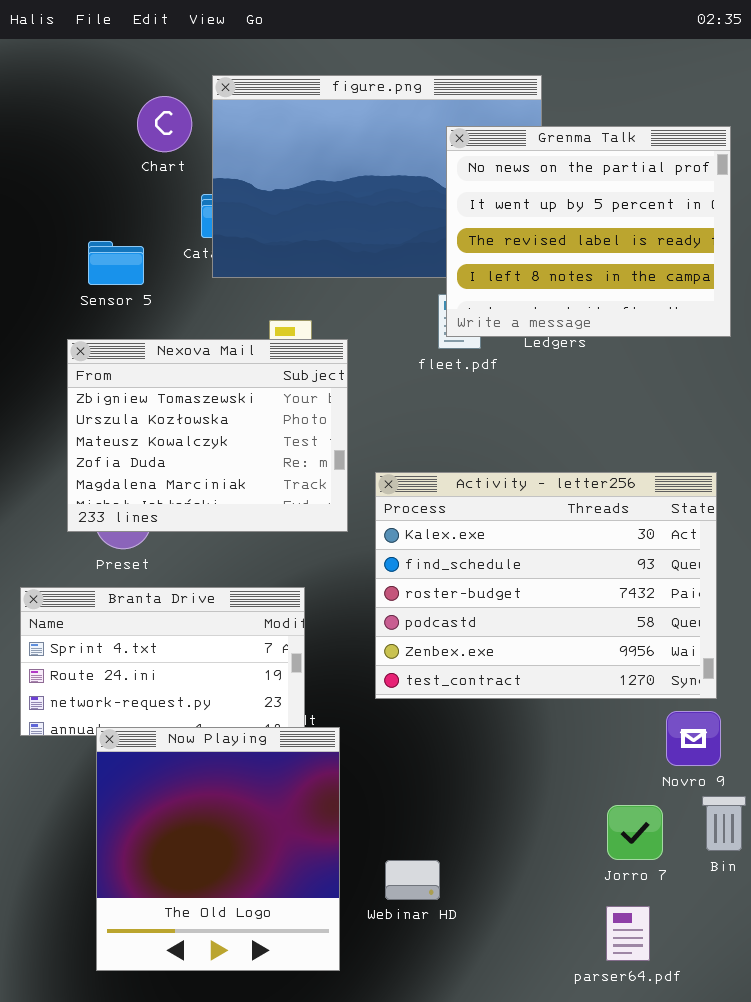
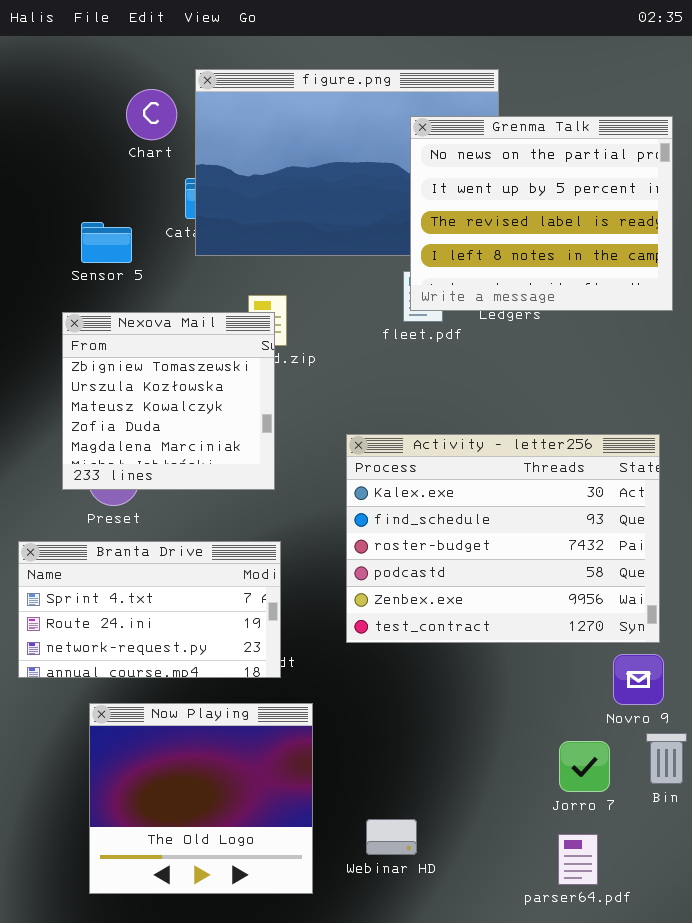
Nexova Mail: [67,339,348,532] -> [62,312,275,490], resized
Now Playing: [96,727,340,971] -> [89,703,313,894], resized
Webinar HD: [385,860,440,900] -> [366,819,417,855], moved

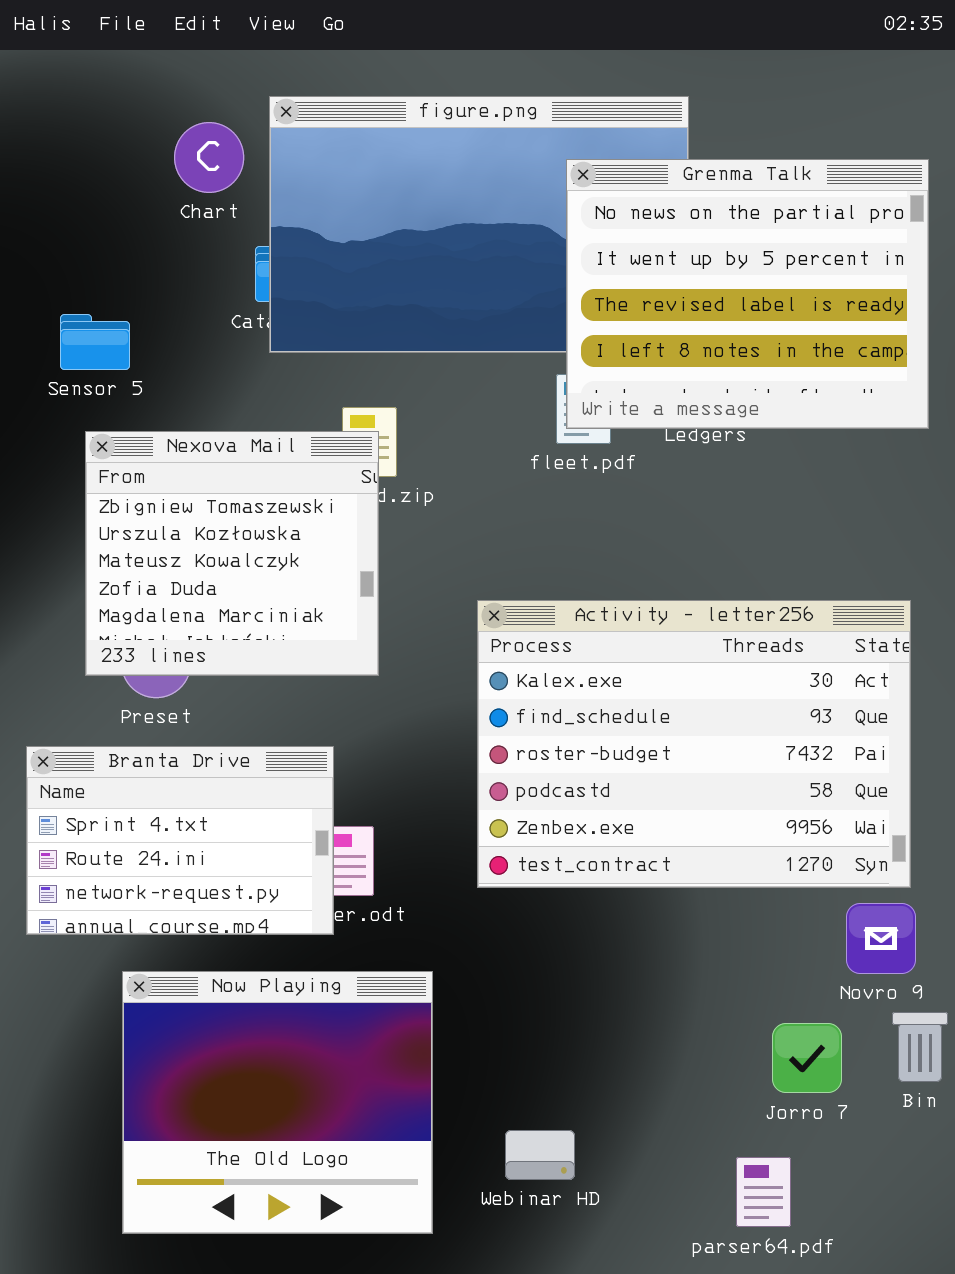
Sensor 5: [81,222,132,263] -> [60,314,130,370], moved
Branta Drive: [18,541,281,678] -> [26,746,334,935], resized
parser64.pdf: [558,834,598,885] -> [736,1157,791,1227], moved

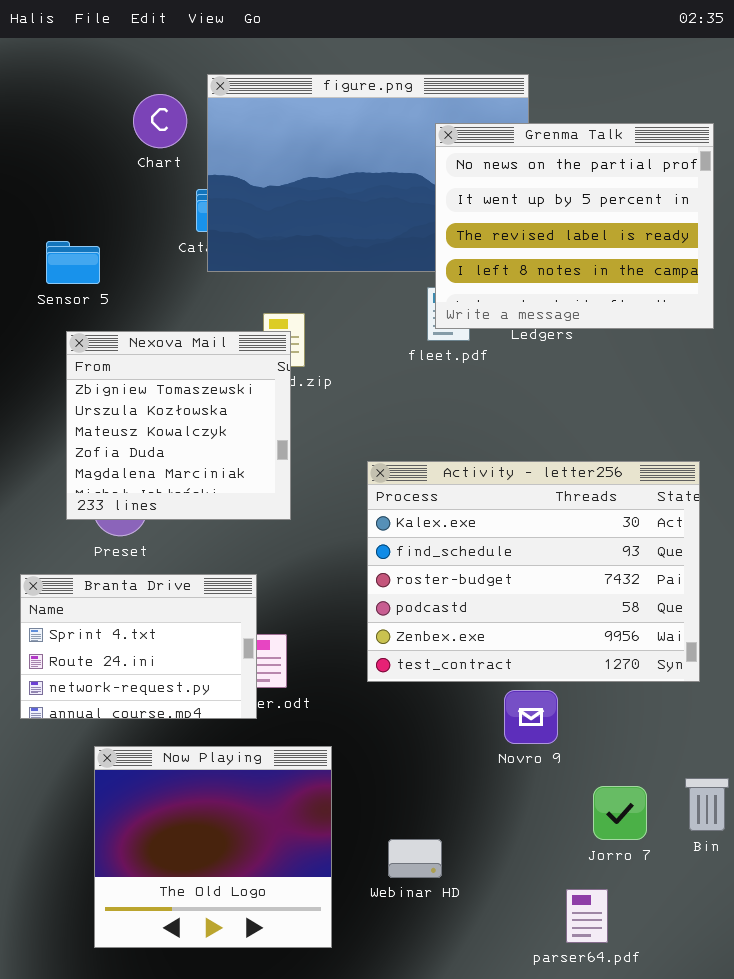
Novro 9: [846,903,916,974] -> [504,690,558,744], moved
Webinar HD: [505,1130,575,1180] -> [388,839,442,878], moved

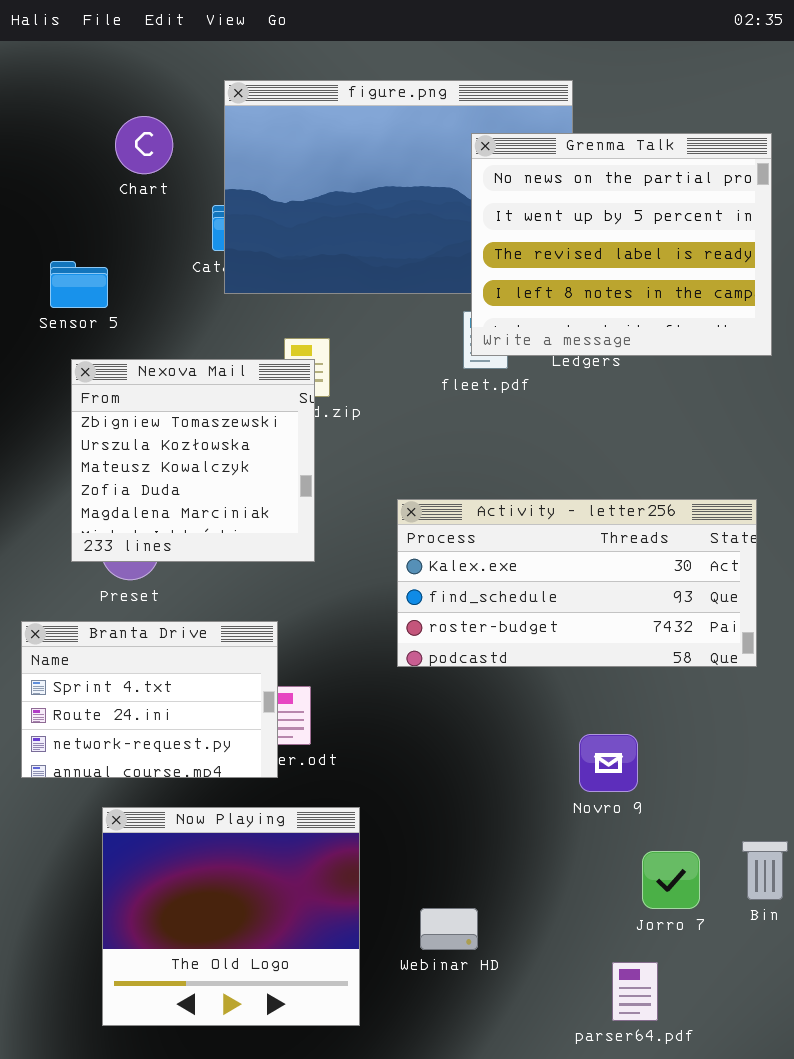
Chart: [133,94,187,148] -> [115,116,173,174], moved
Activity - letter256: [367,461,700,682] -> [397,499,757,667], resized
Novro 9: [504,690,558,744] -> [579,734,638,792], moved

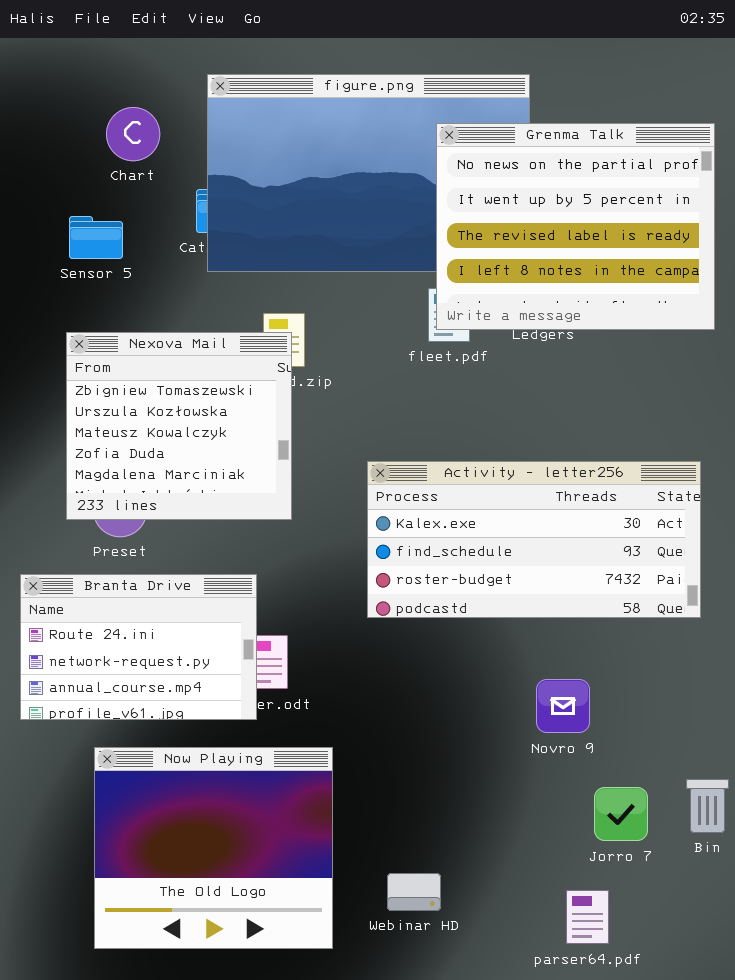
Sensor 5: [50,261,108,308] -> [69,216,123,259], moved
Branta Drive: [21,621,278,778] -> [20,574,257,720], scrolled down 1 row
Webinar HD: [420,908,478,950] -> [387,873,441,911], moved

